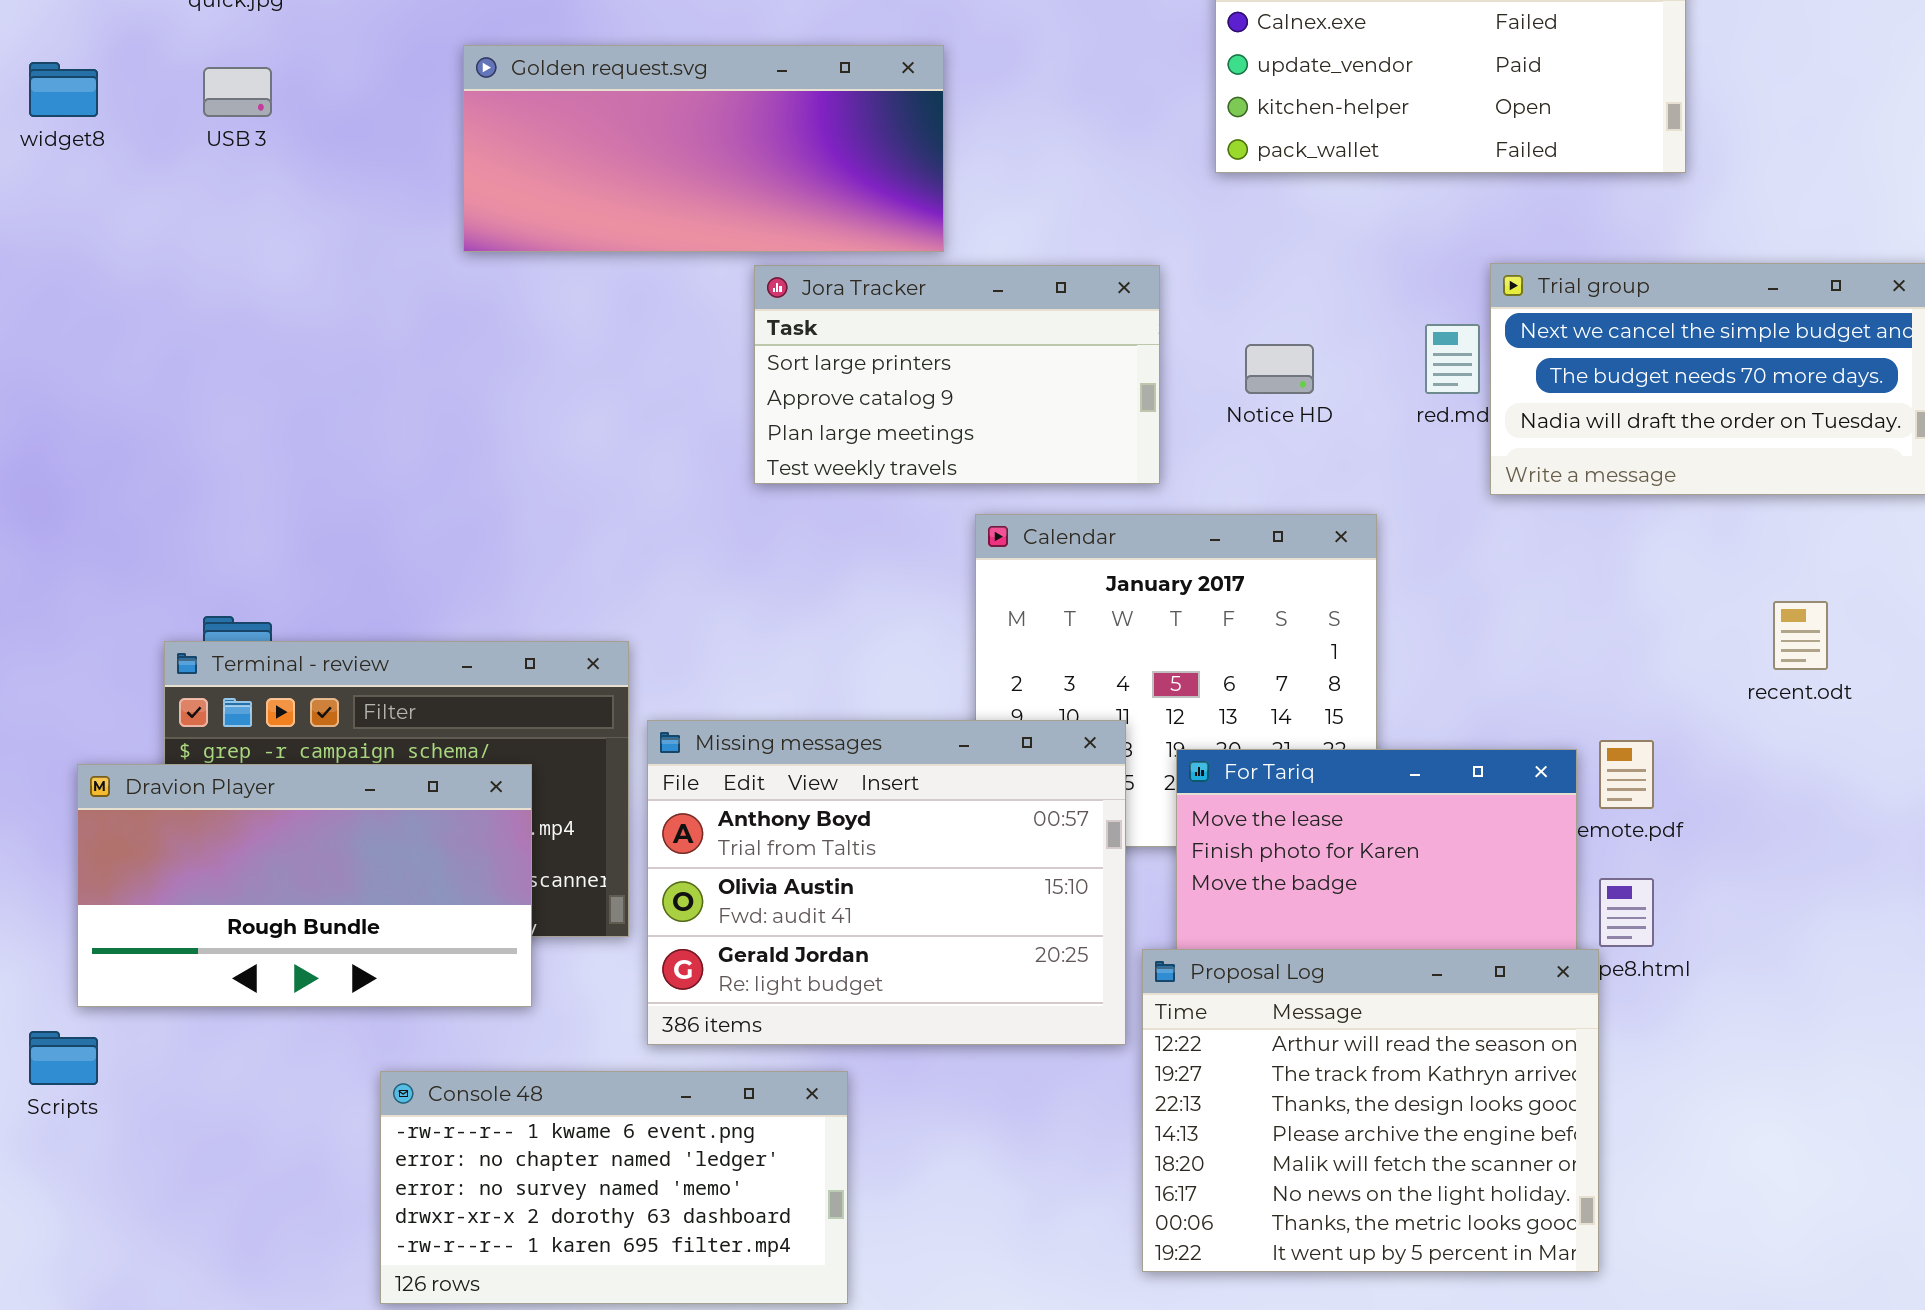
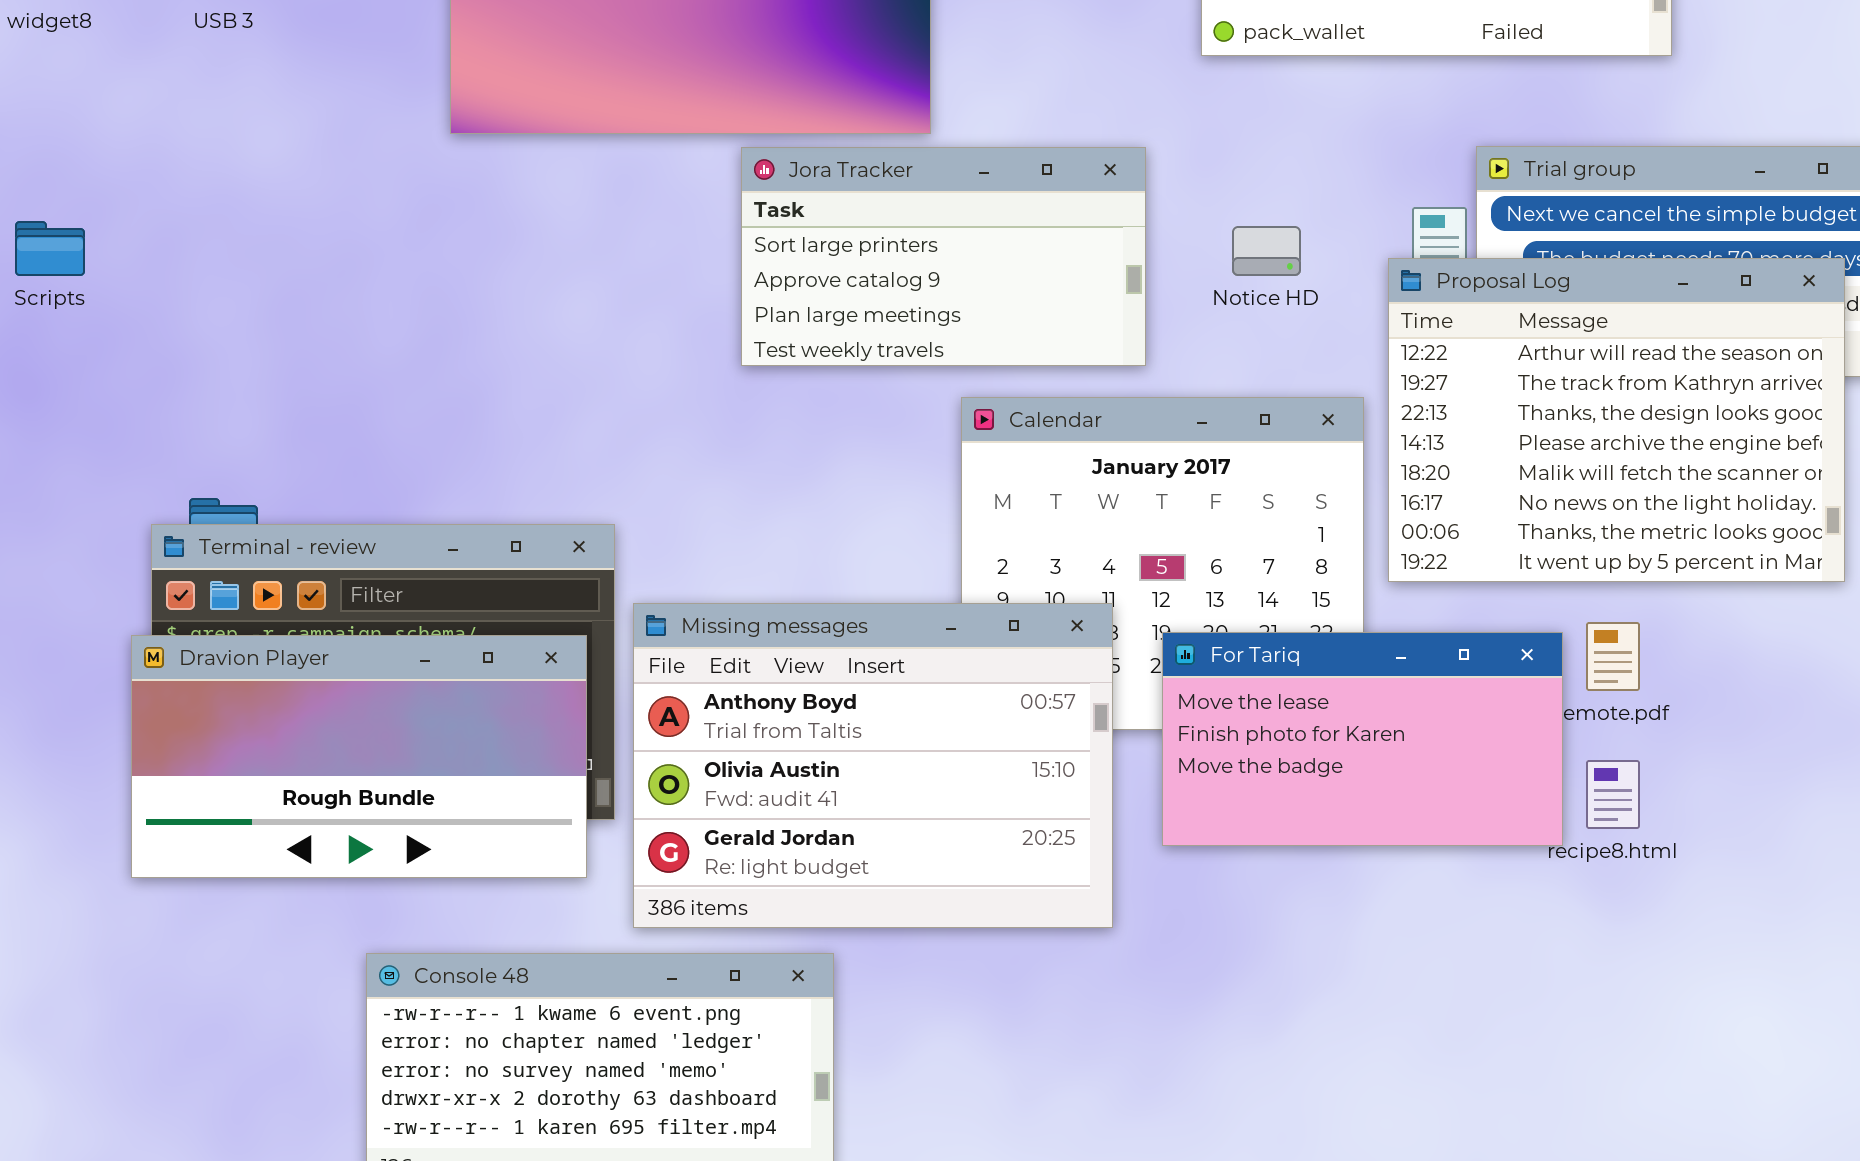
Dravion Player: [77,764,532,1007] -> [131,635,587,878], moved
Proposal Log: [1142,949,1599,1272] -> [1388,258,1845,582], moved
Scripts: [29,1031,98,1085] -> [15,221,85,276], moved

